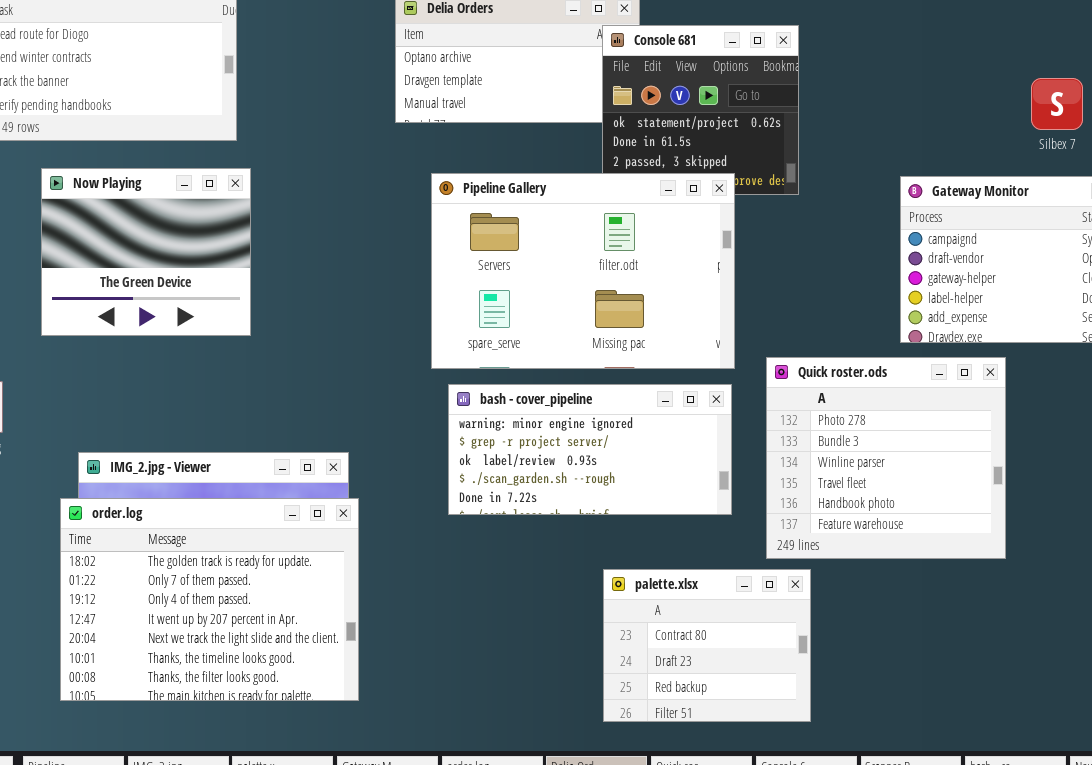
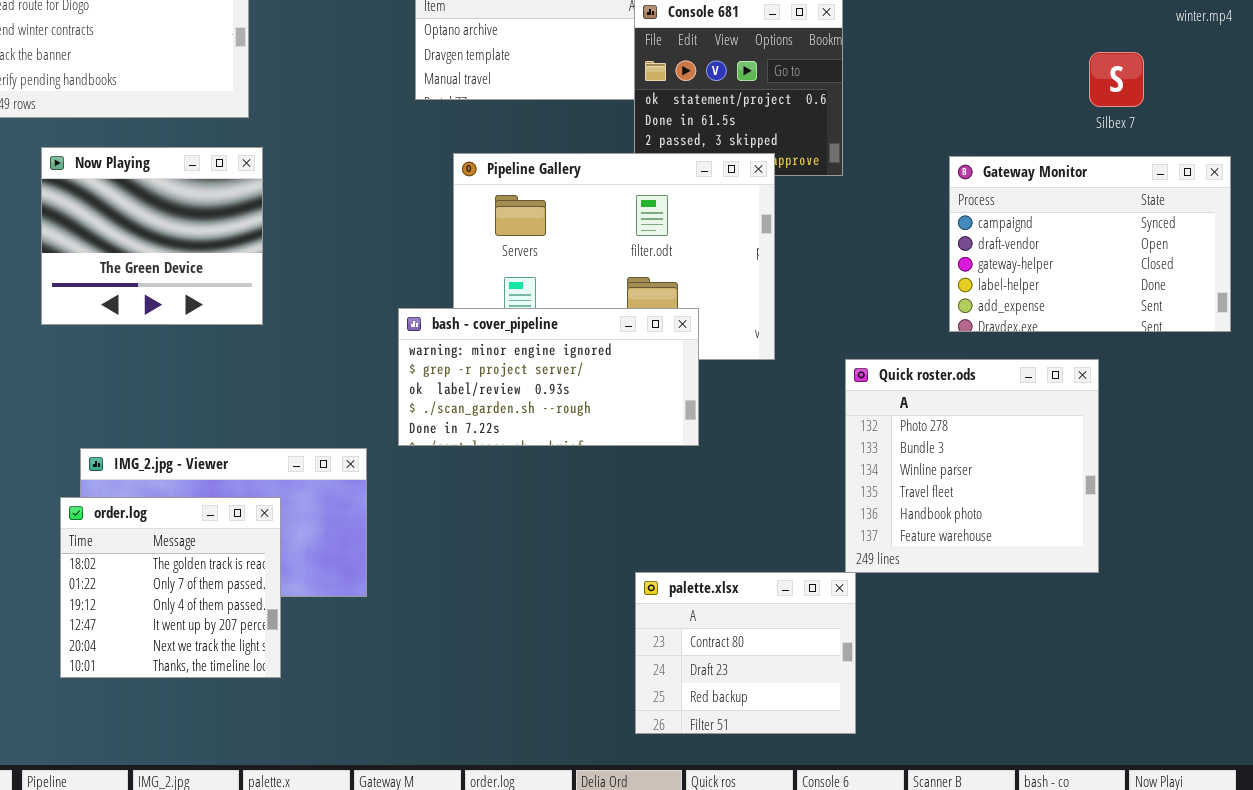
Quick roster.ods: [766,357,1006,559] -> [845,359,1099,573], moved
bash - cover_pipeline: [448,384,732,515] -> [398,308,699,446], moved
order.log: [60,498,359,701] -> [60,497,281,678], resized

